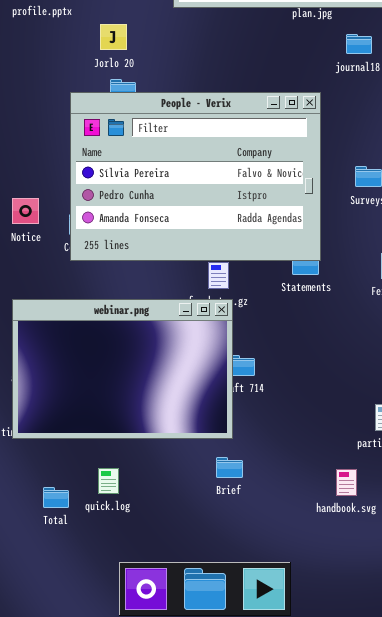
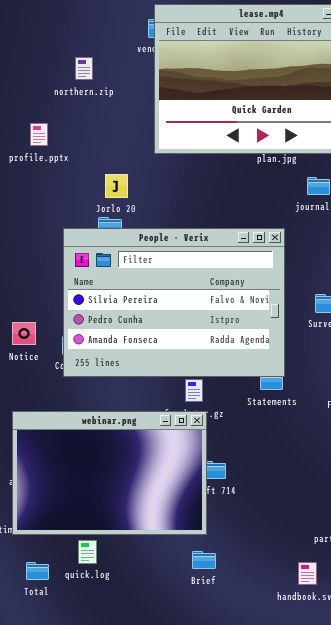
Jorlo 20: [100,24,127,50] -> [105,174,128,198], moved
quick.log: [98,468,119,494] -> [78,540,97,564], moved
Total: [43,487,69,508] -> [26,562,49,580], moved

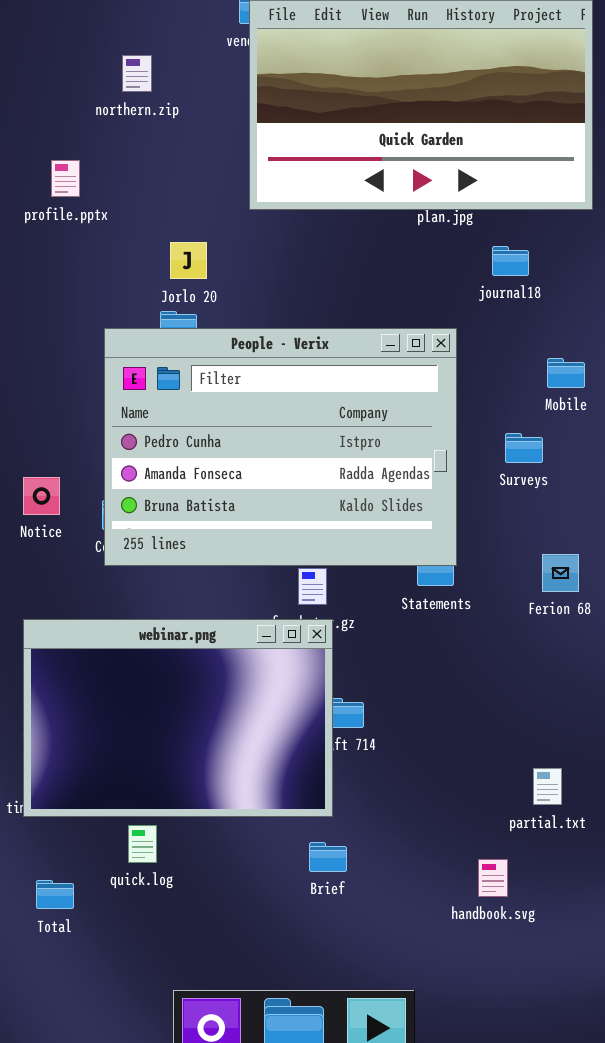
People - Verix: [63,228,285,377] -> [104,328,457,566], scrolled down 1 row
Total: [26,562,49,580] -> [36,880,74,909], moved

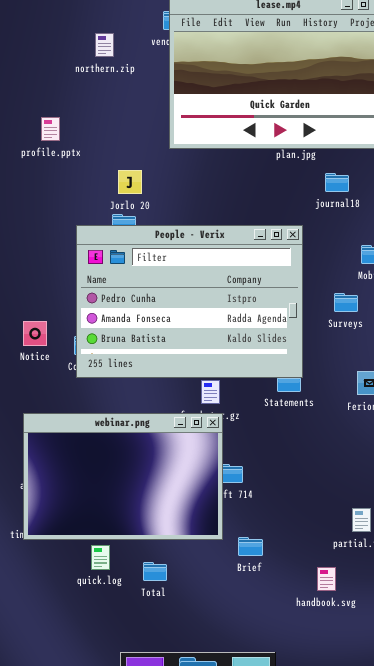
northern.zip: [122,55,152,92] -> [95,33,114,57], moved
Brief: [309,842,347,872] -> [238,537,263,556], moved
Total: [36,880,74,909] -> [143,562,167,581], moved

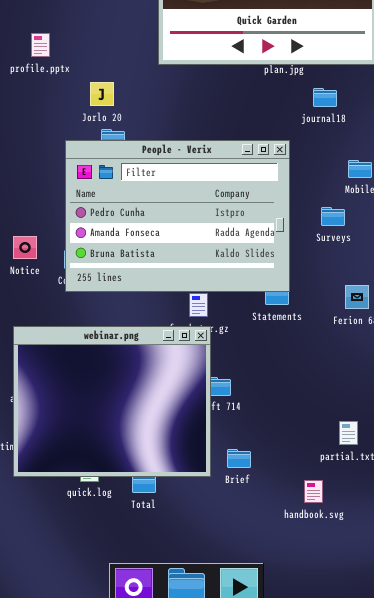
Jorlo 20: [118,170,142,194] -> [90,82,114,106], moved
webinar.png: [23,413,223,540] -> [13,326,211,477], resized

